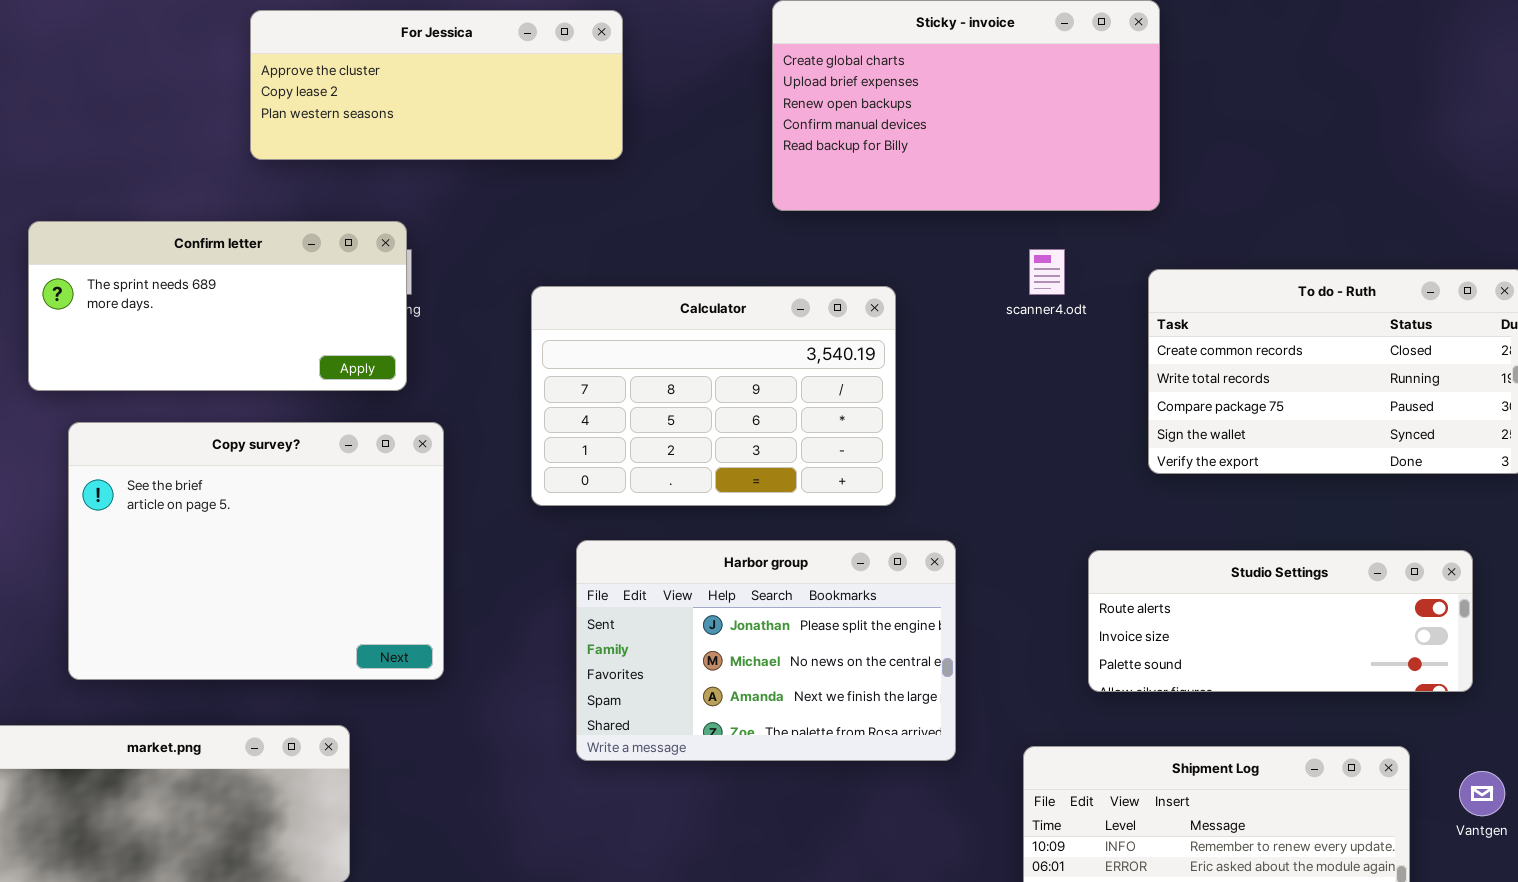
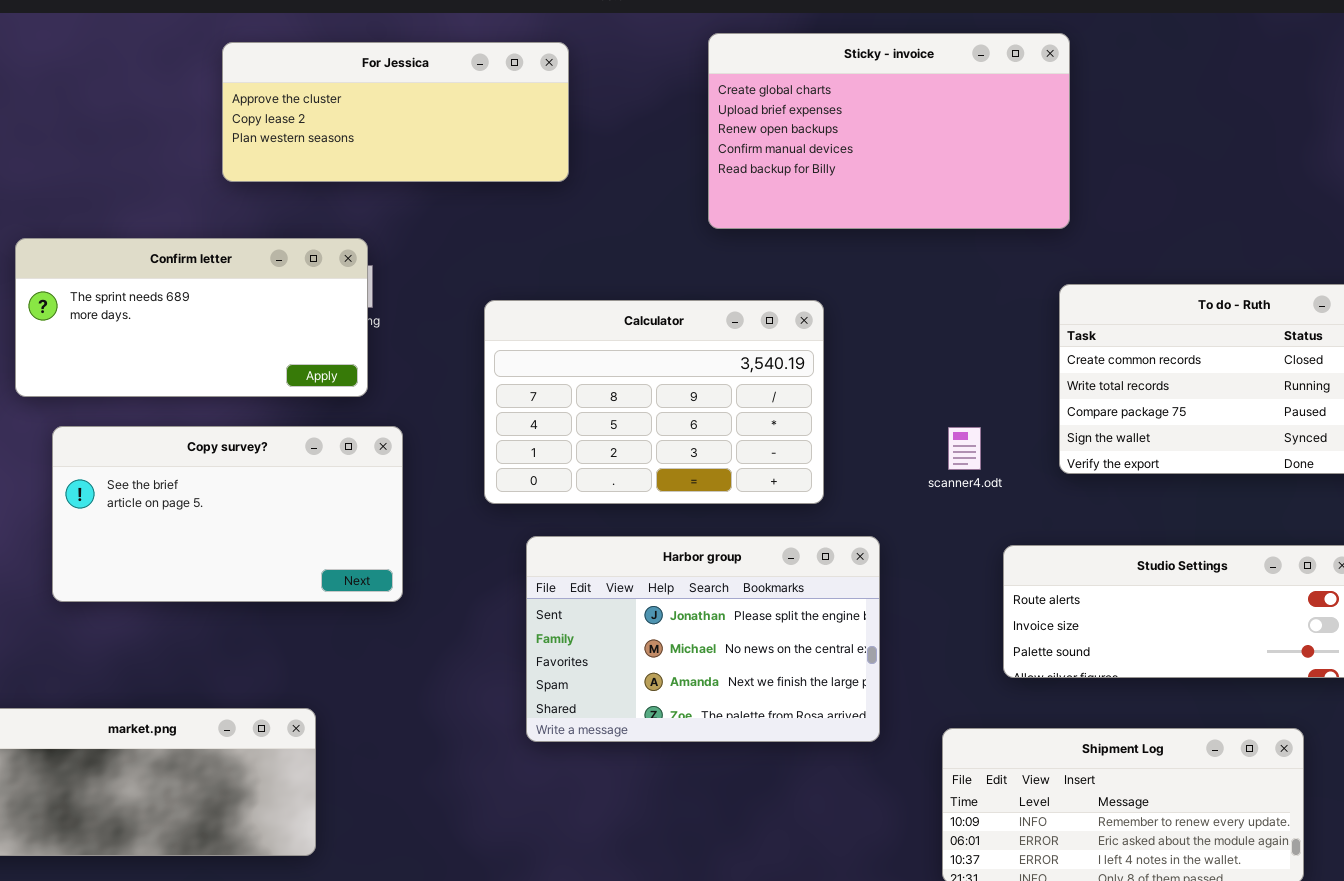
scanner4.odt: [1029,249,1065,295] -> [948,427,981,470], moved
Copy survey?: [68,422,444,680] -> [52,426,403,602], resized

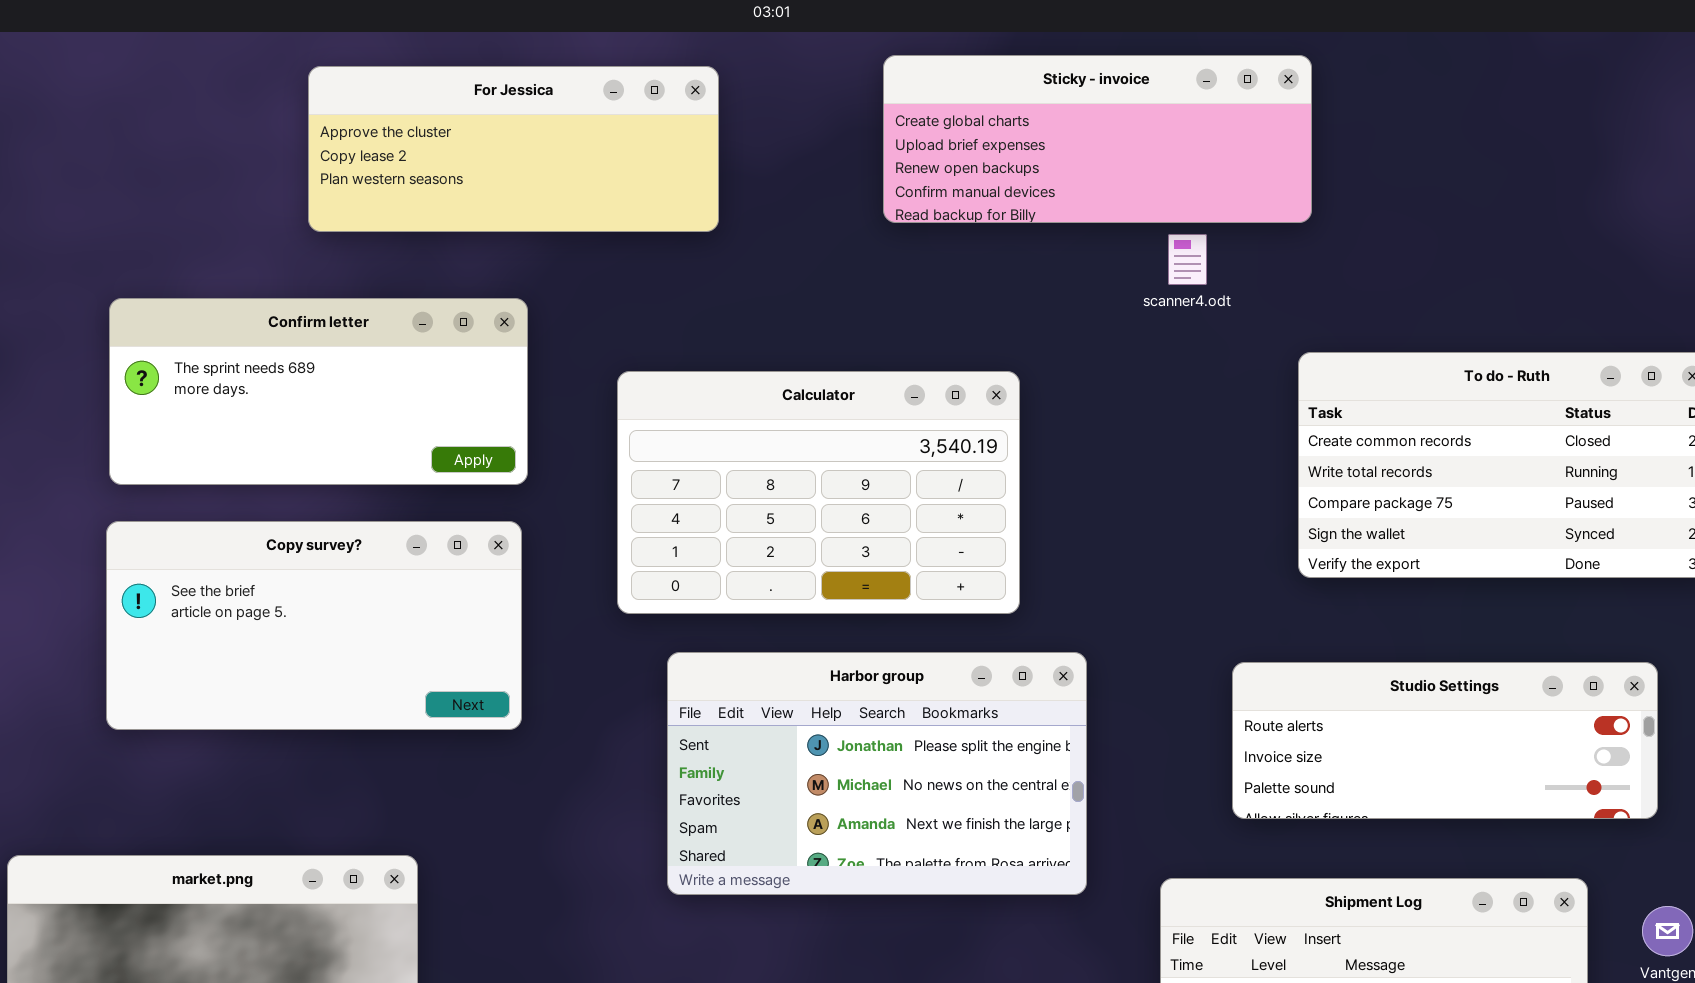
Sticky - invoice: [708,33,1070,229] -> [883,55,1312,223], resized
Confirm letter: [15,238,368,397] -> [109,298,528,485], moved
scanner4.odt: [948,427,981,470] -> [1168,234,1207,285], moved

